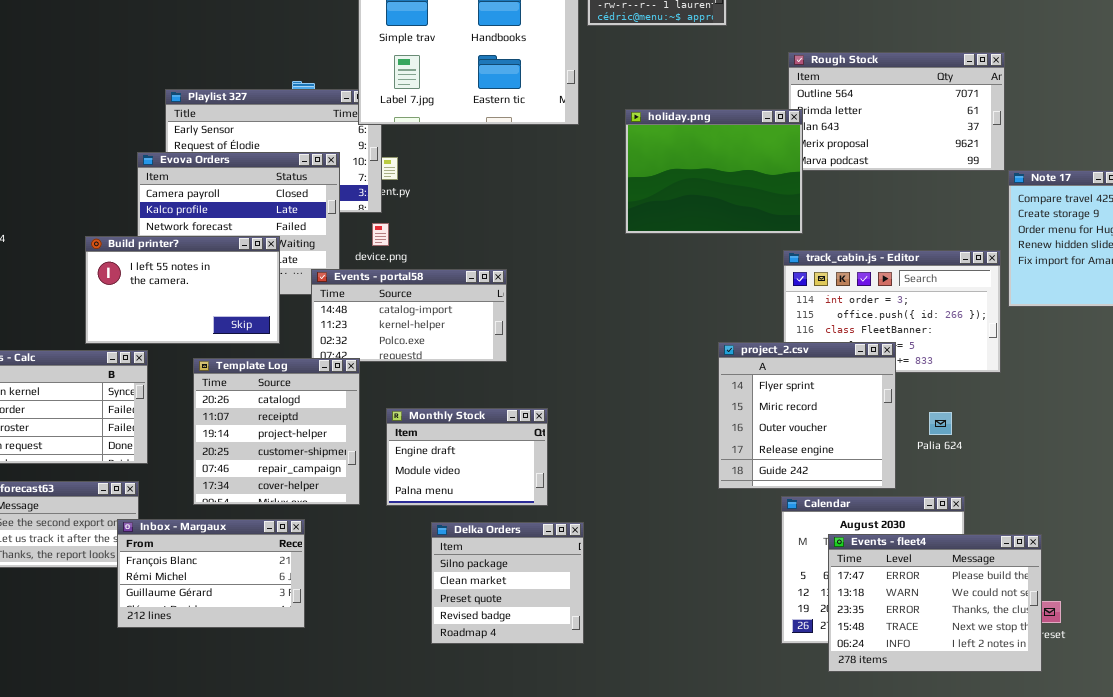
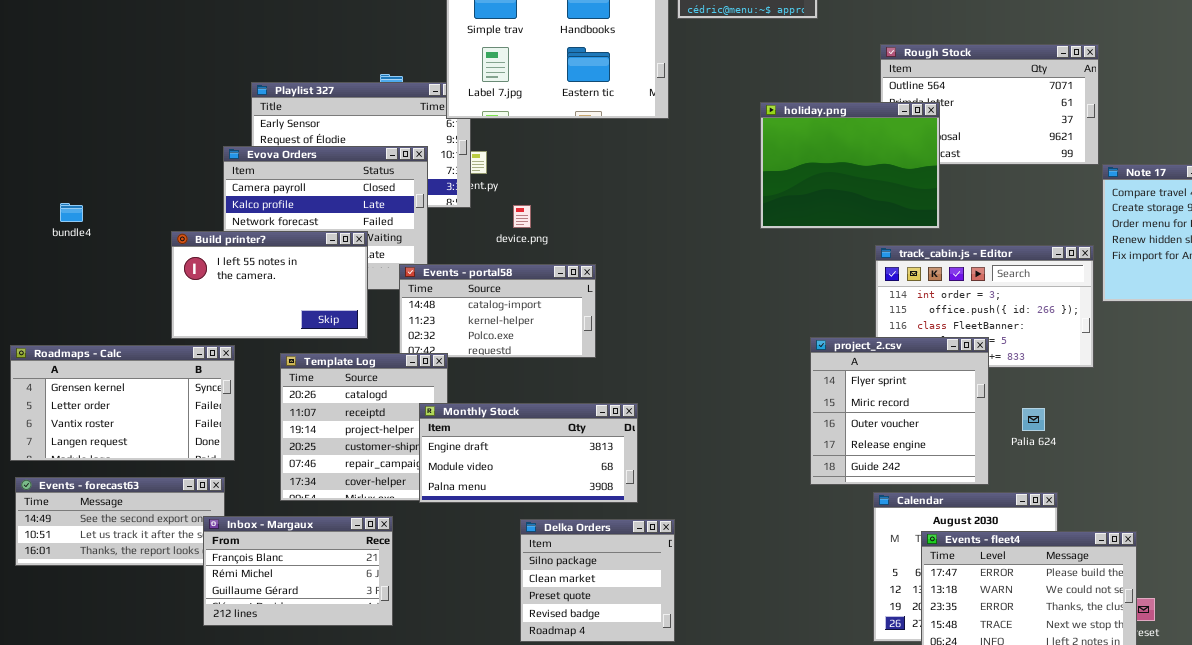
holiday.png: [625,109,803,234] -> [760,102,940,229], moved
device.png: [372,223,389,246] -> [513,205,531,228], moved
Monthly Stock: [386,408,548,506] -> [419,403,638,503], resized

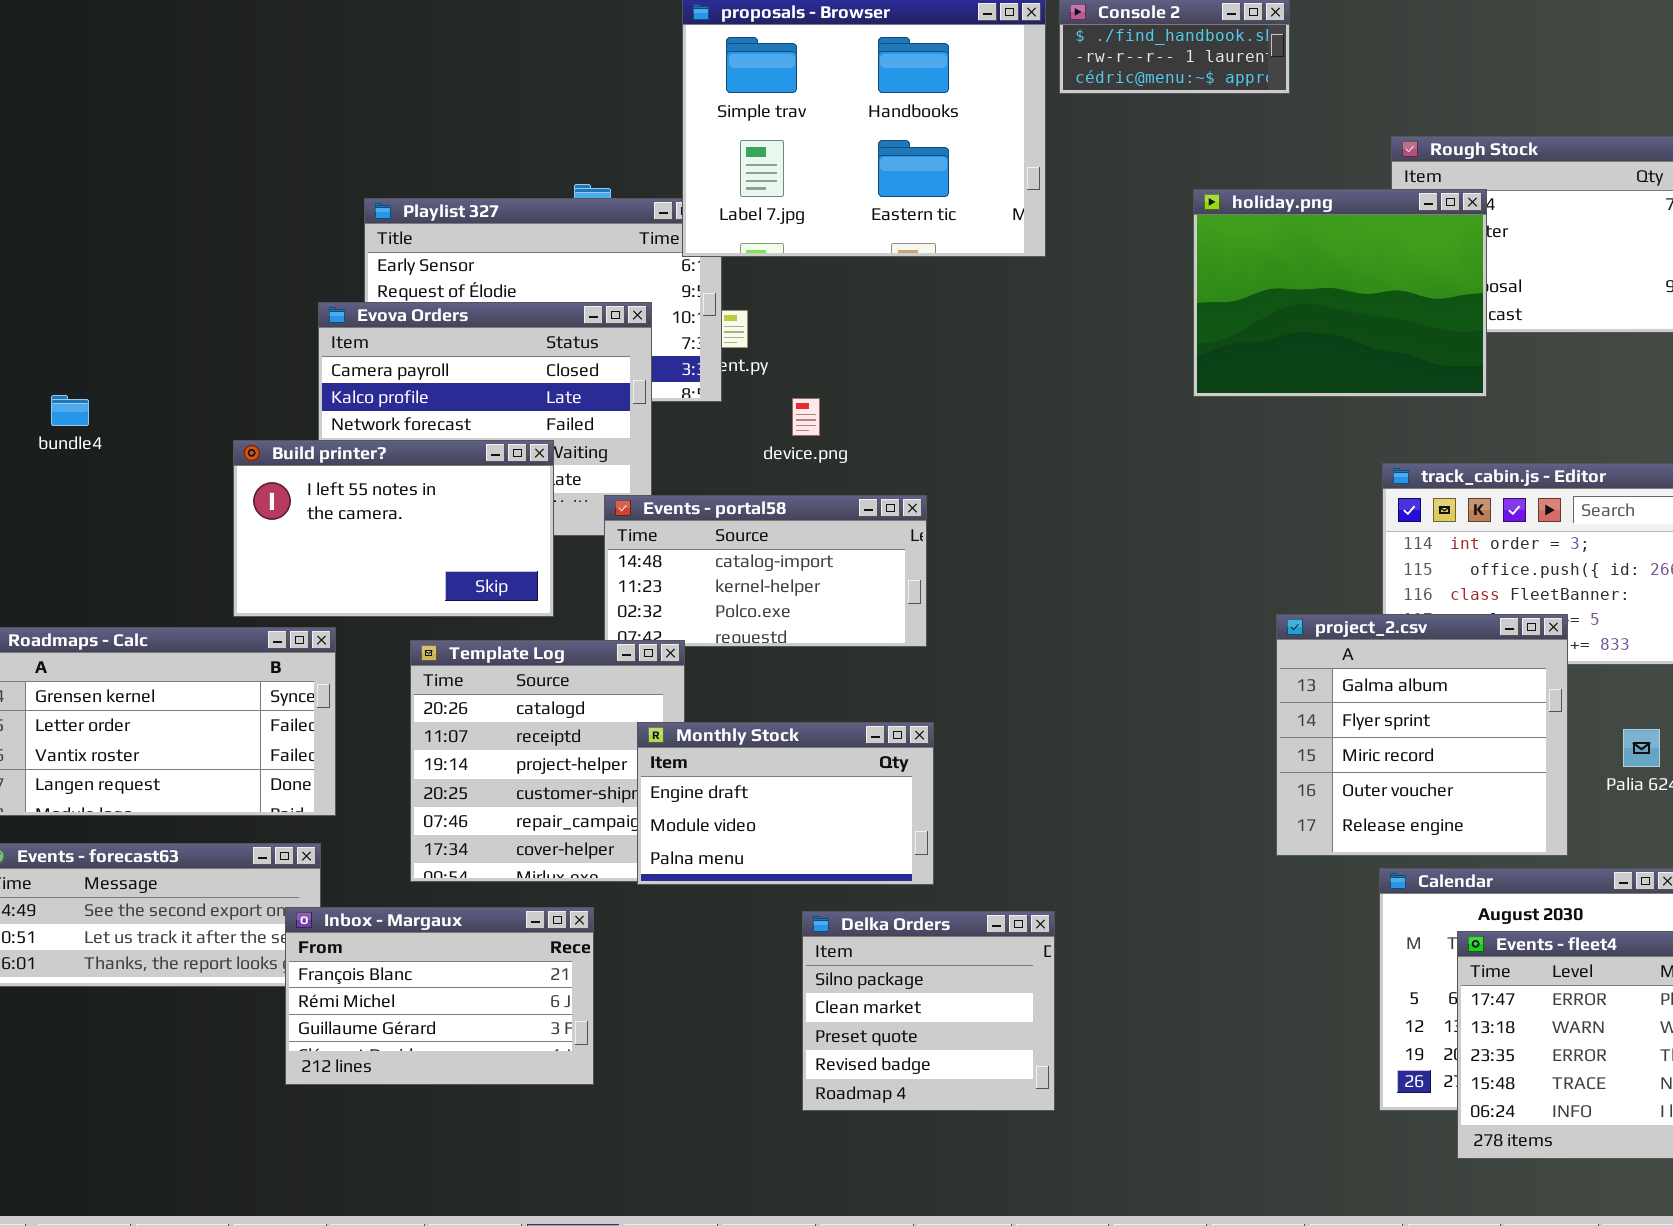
holiday.png: [760,102,940,229] -> [1193,189,1487,397], moved
project_2.csv: [810,337,989,485] -> [1276,614,1568,856], scrolled up 1 row
Monthly Stock: [419,403,638,503] -> [637,722,934,885], resized

